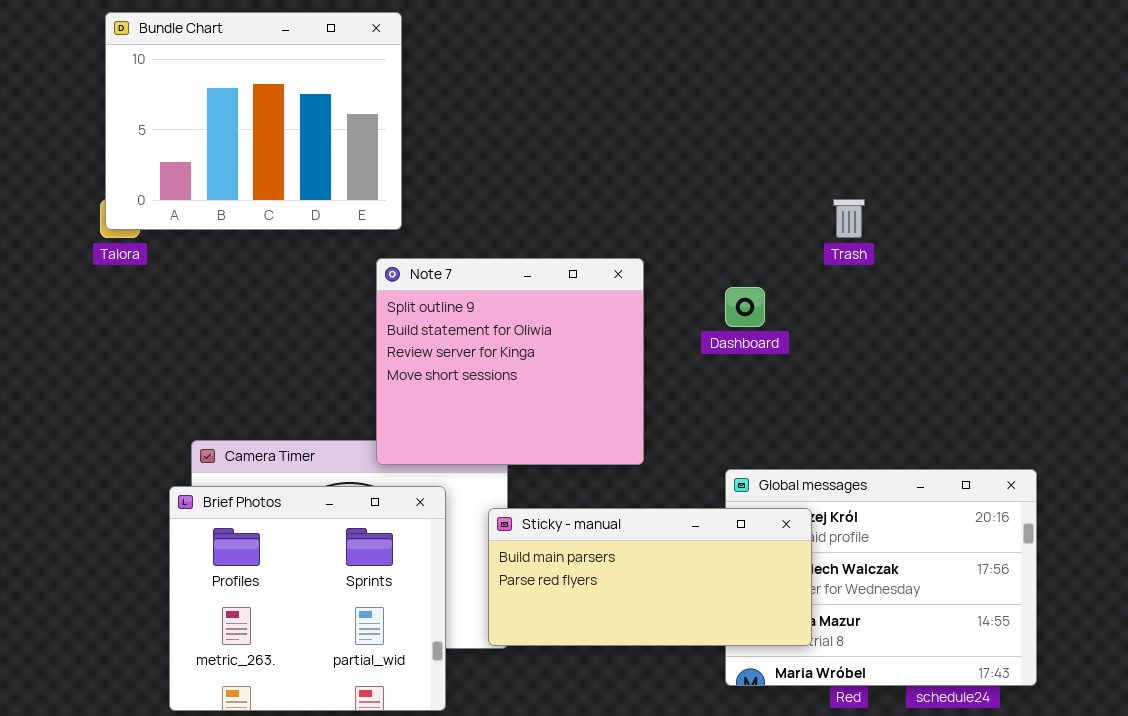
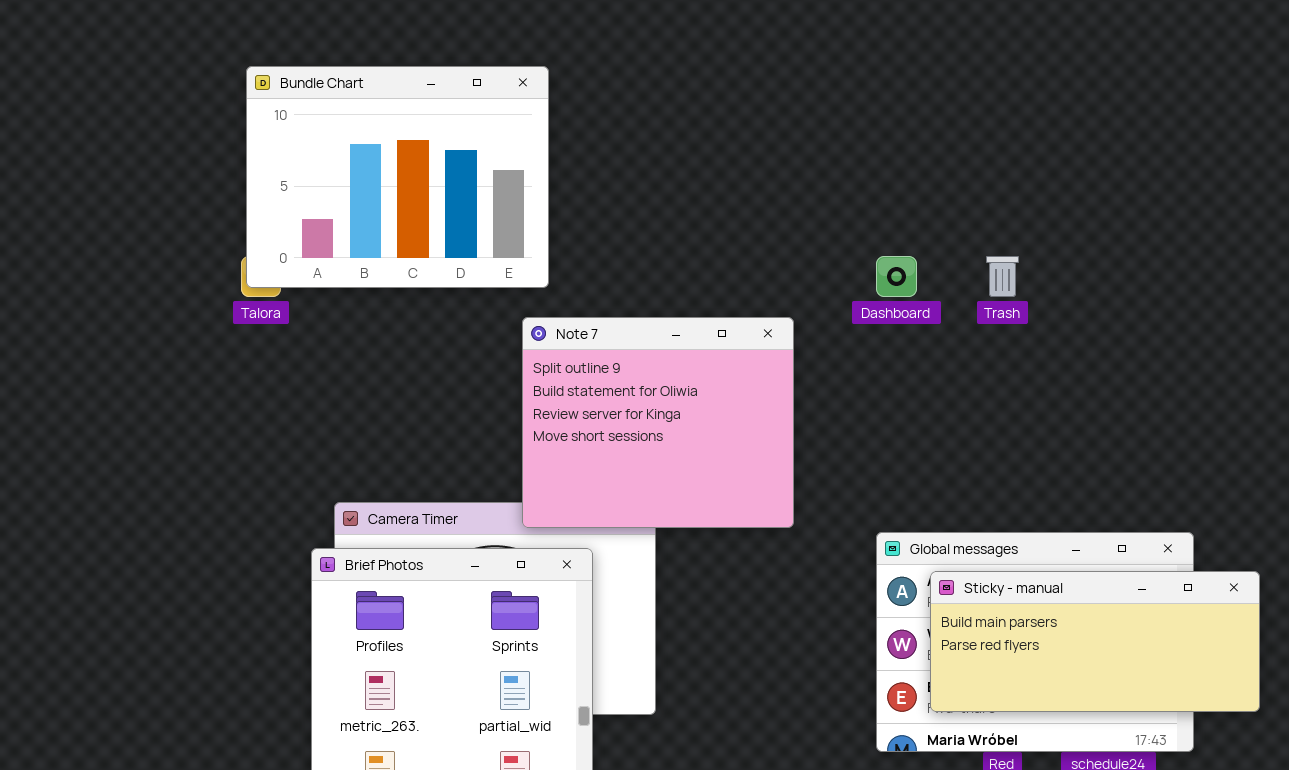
Dashboard: [725,287,765,327] -> [876,256,917,297], moved
Sticky - manual: [488,508,812,646] -> [930,571,1260,712], moved

